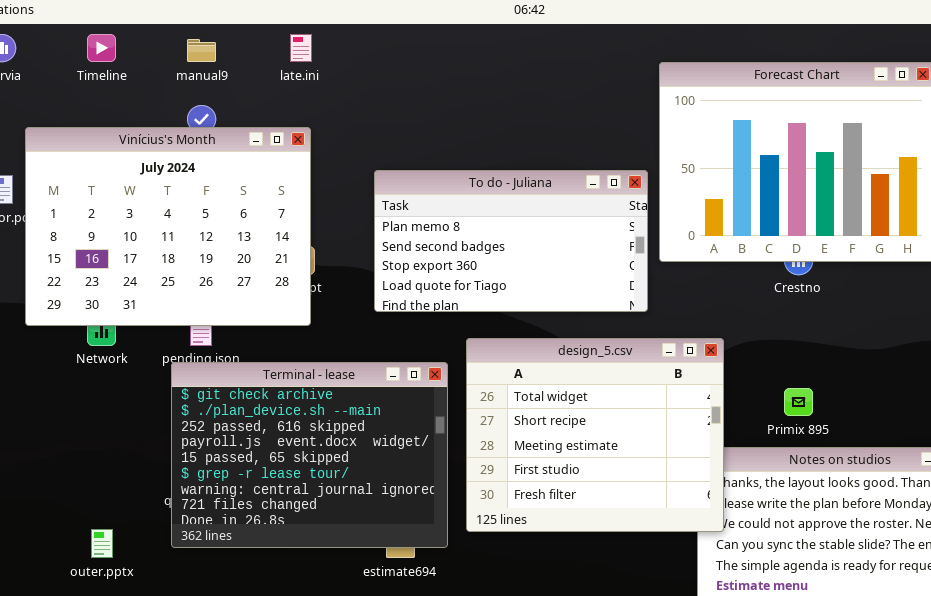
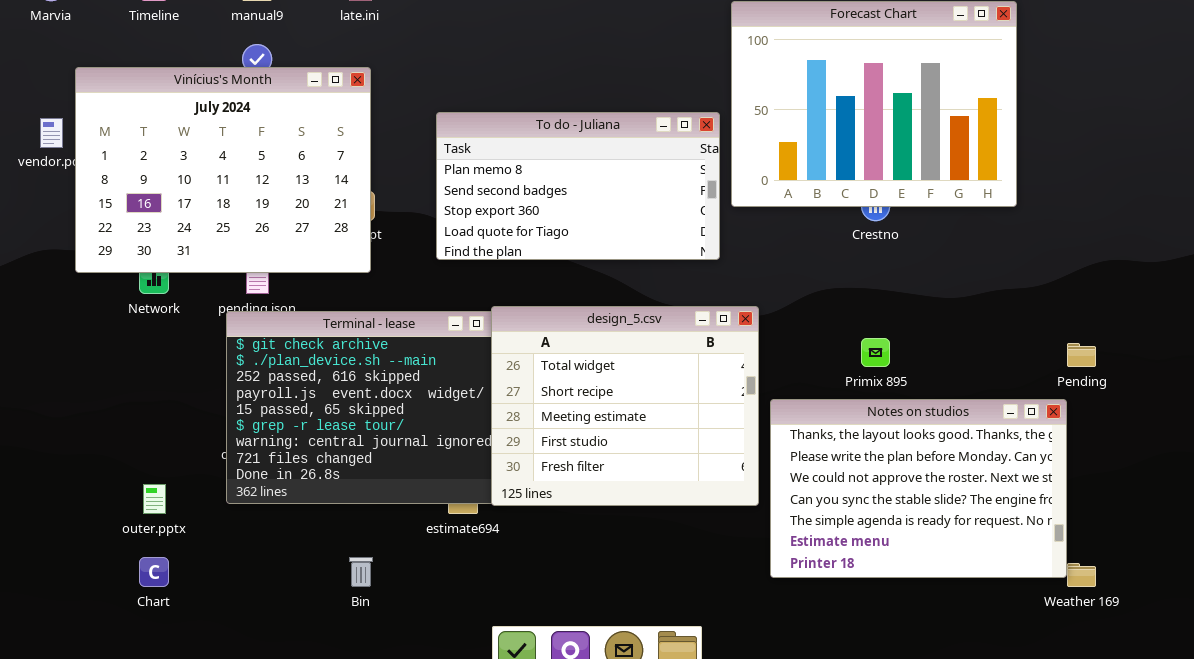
design_5.csv: [466,338,724,532] -> [491,306,759,506], moved

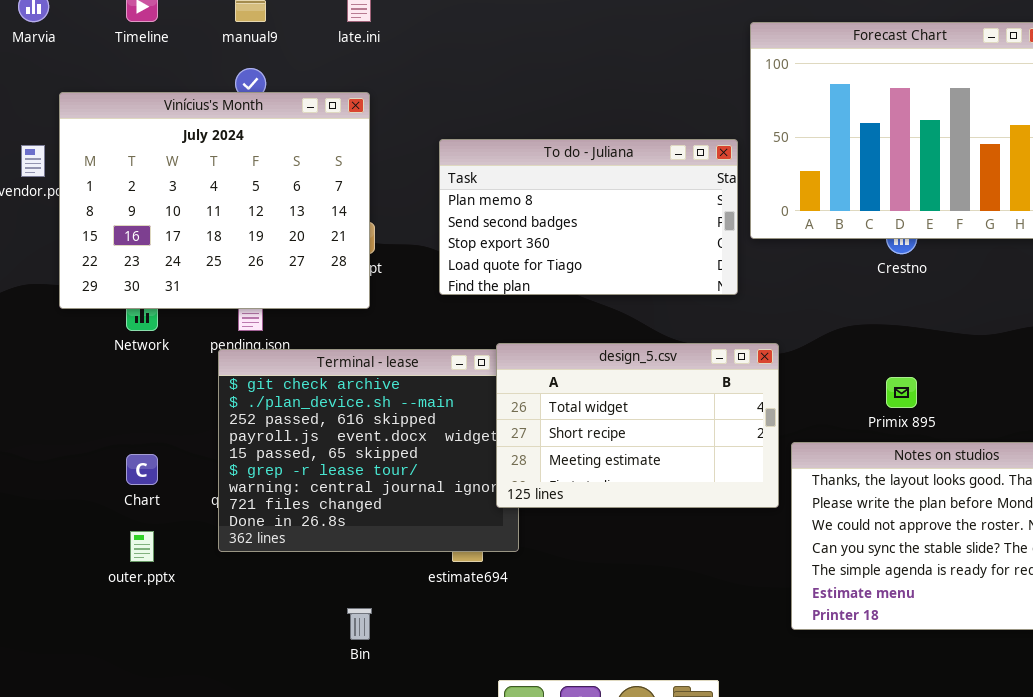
design_5.csv: [491,306,759,506] -> [496,343,779,508], resized
Chart: [139,557,169,587] -> [126,454,158,485], moved

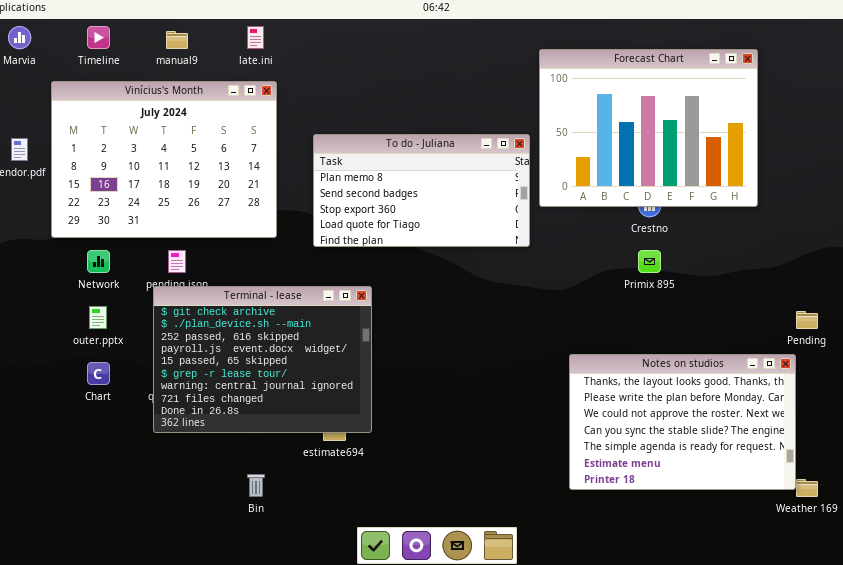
Vinícius's Month: [59,92,370,309] -> [51,81,277,238], moved
design_5.csv: [496,343,779,508] -> none, closed
Primix 895: [886,377,917,408] -> [638,250,661,273], moved
outer.pptx: [130,531,154,562] -> [89,306,107,329], moved

